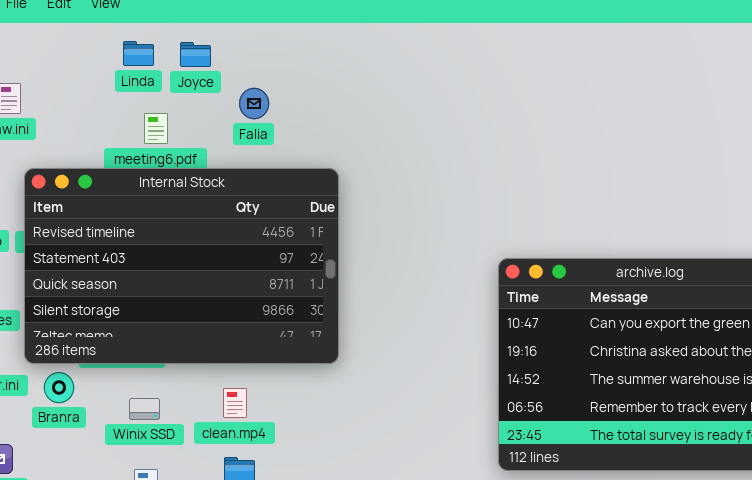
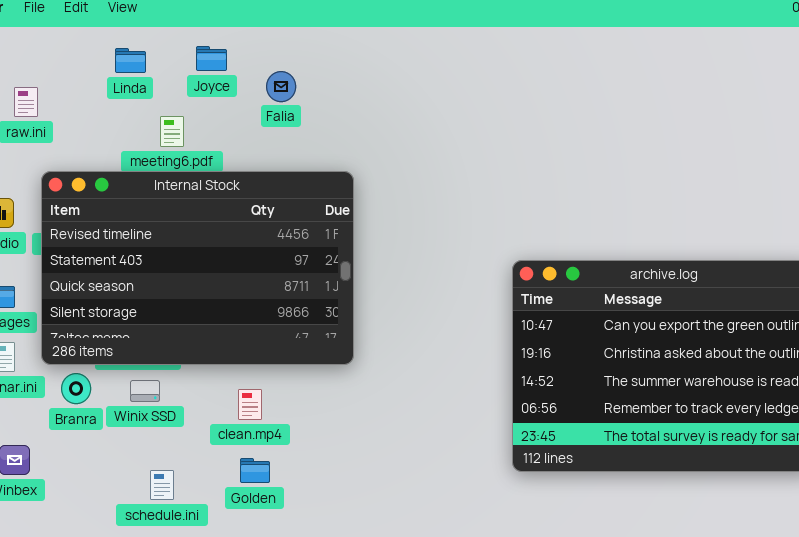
Linda: [123,41,154,66] -> [115,48,146,73], moved
Falia: [239,88,269,119] -> [266,71,296,102], moved
Winix SSD: [129,398,160,420] -> [130,380,160,402], moved

